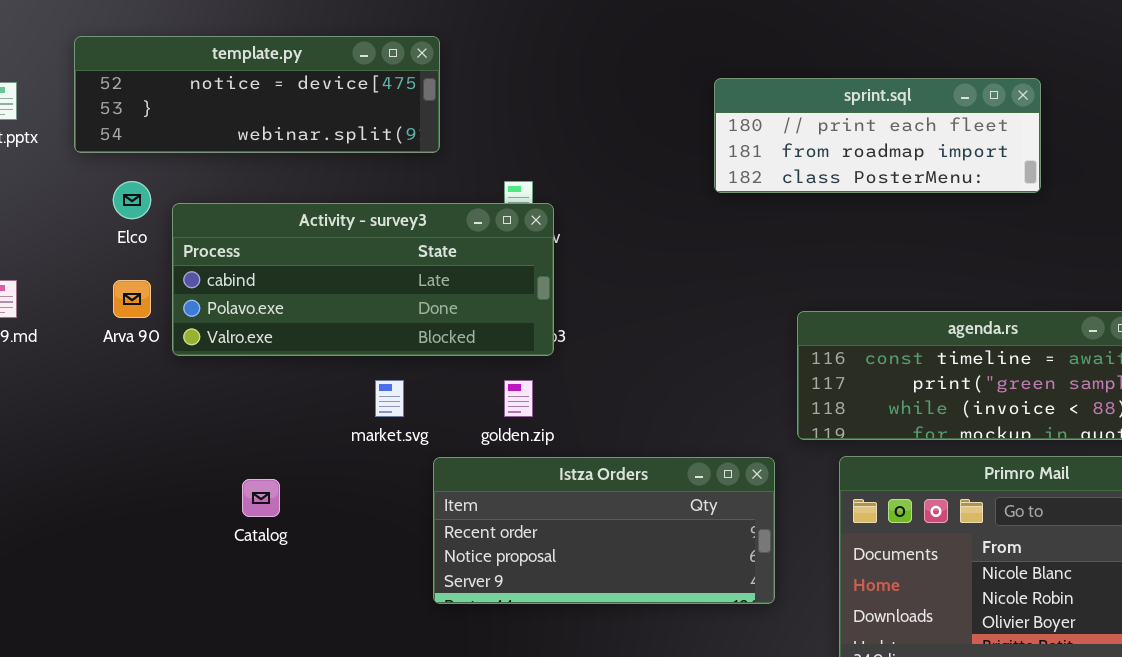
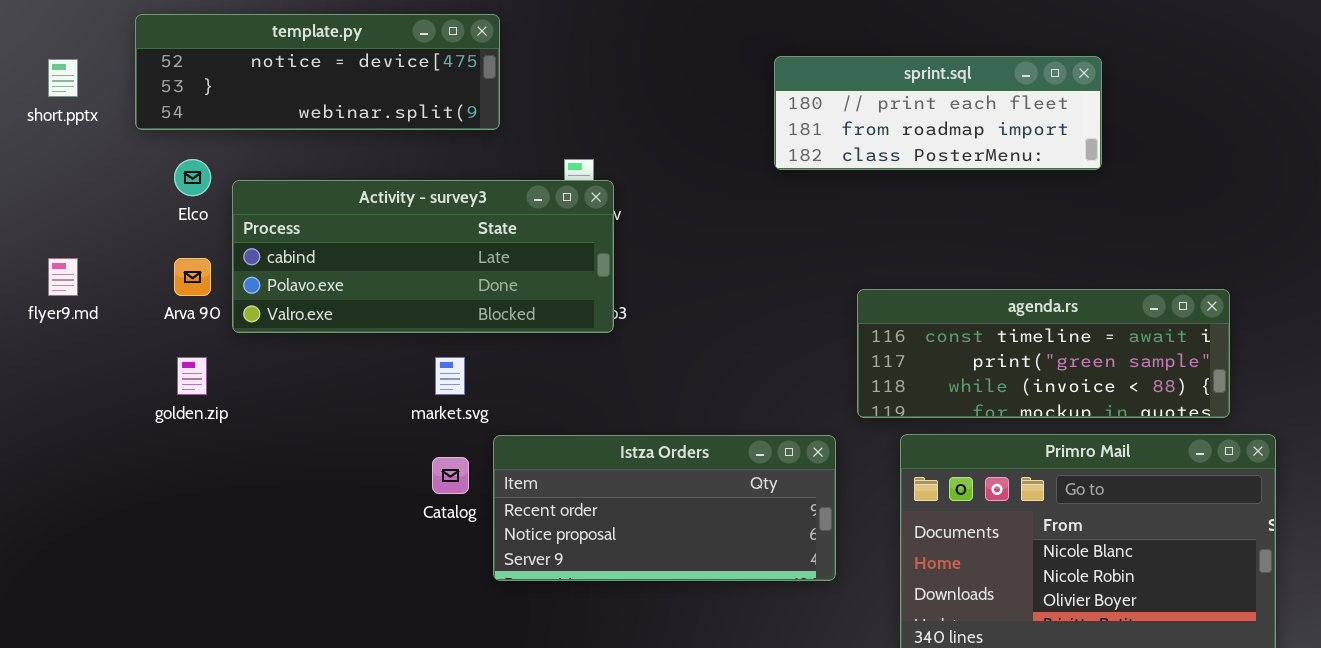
golden.zip: [504,380,533,417] -> [177,357,207,395], moved
Catalog: [242,479,280,517] -> [432,457,469,494], moved

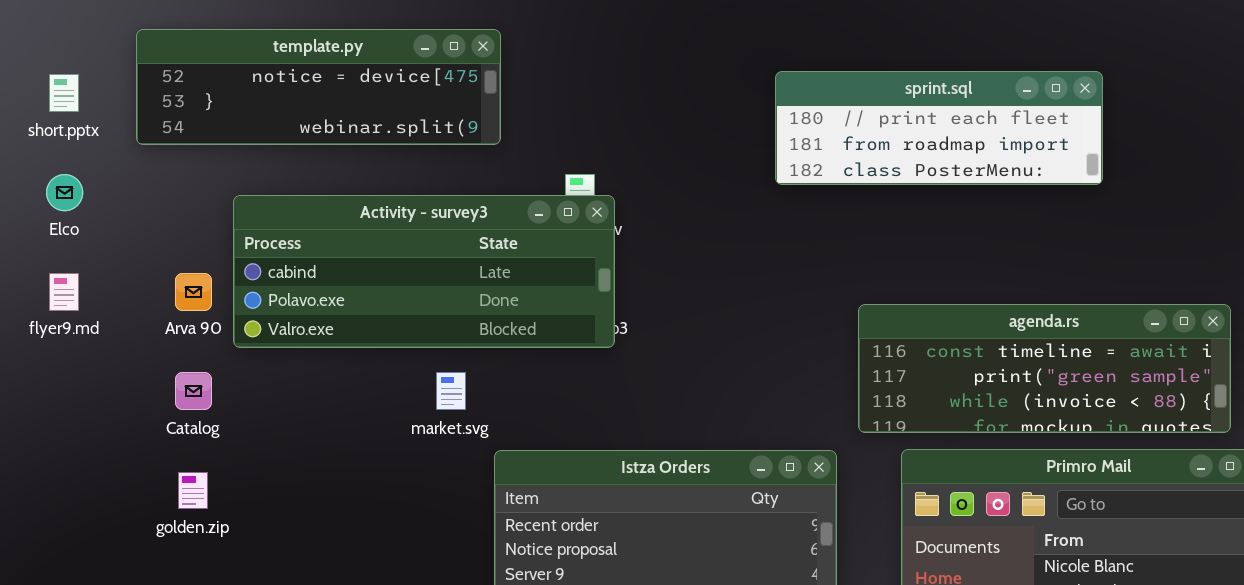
Elco: [174,159,211,196] -> [46,174,83,211], moved
golden.zip: [177,357,207,395] -> [178,472,208,509], moved
Catalog: [432,457,469,494] -> [175,372,212,410], moved

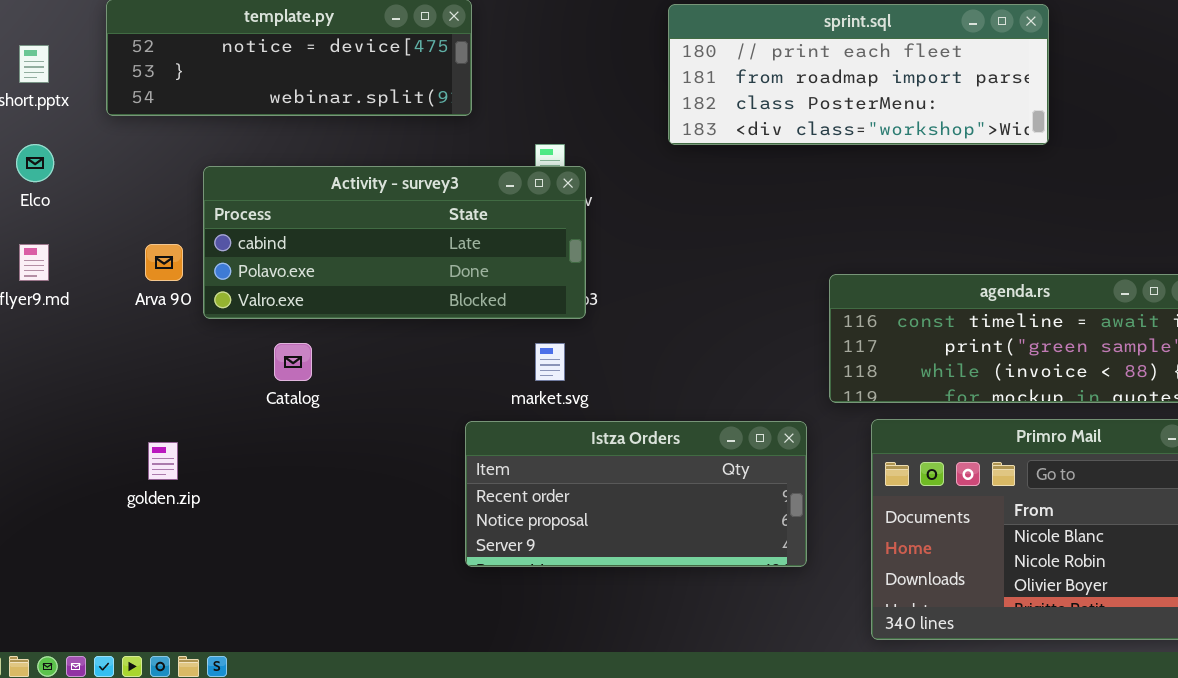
sprint.sql: [775,71,1103,185] -> [668,4,1049,145], moved, resized
Catalog: [175,372,212,410] -> [274,343,312,381], moved
market.svg: [436,372,466,410] -> [535,343,565,381], moved

